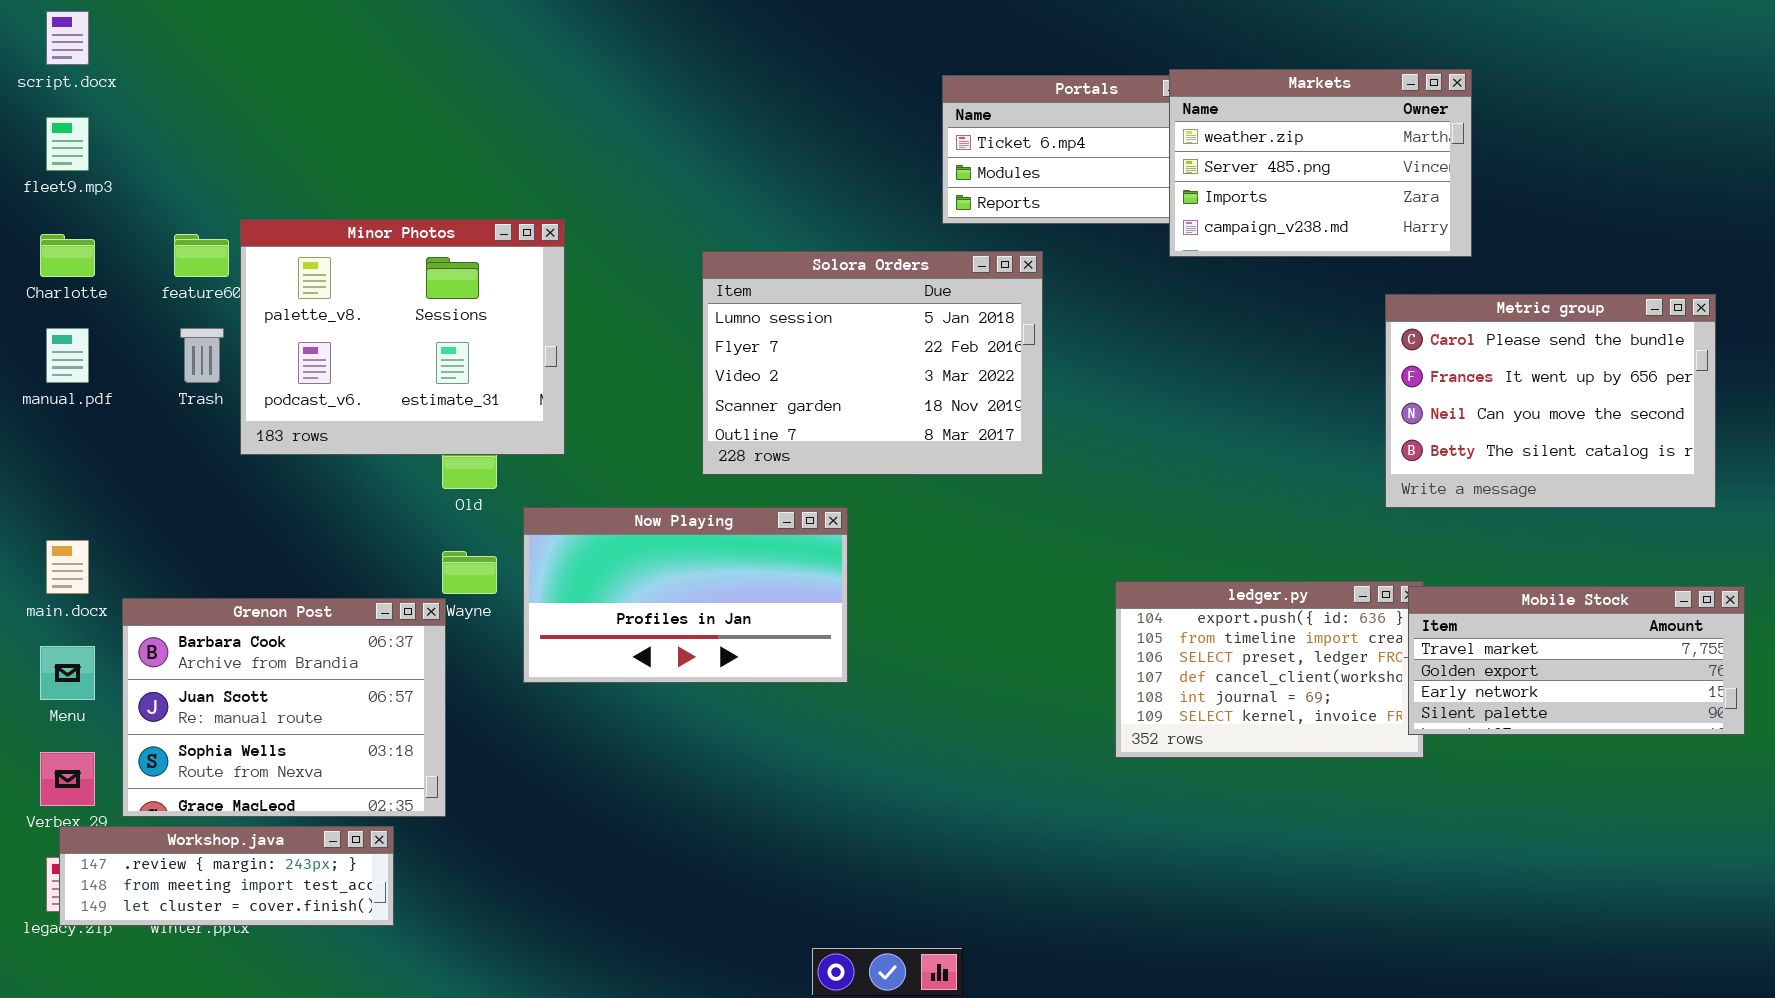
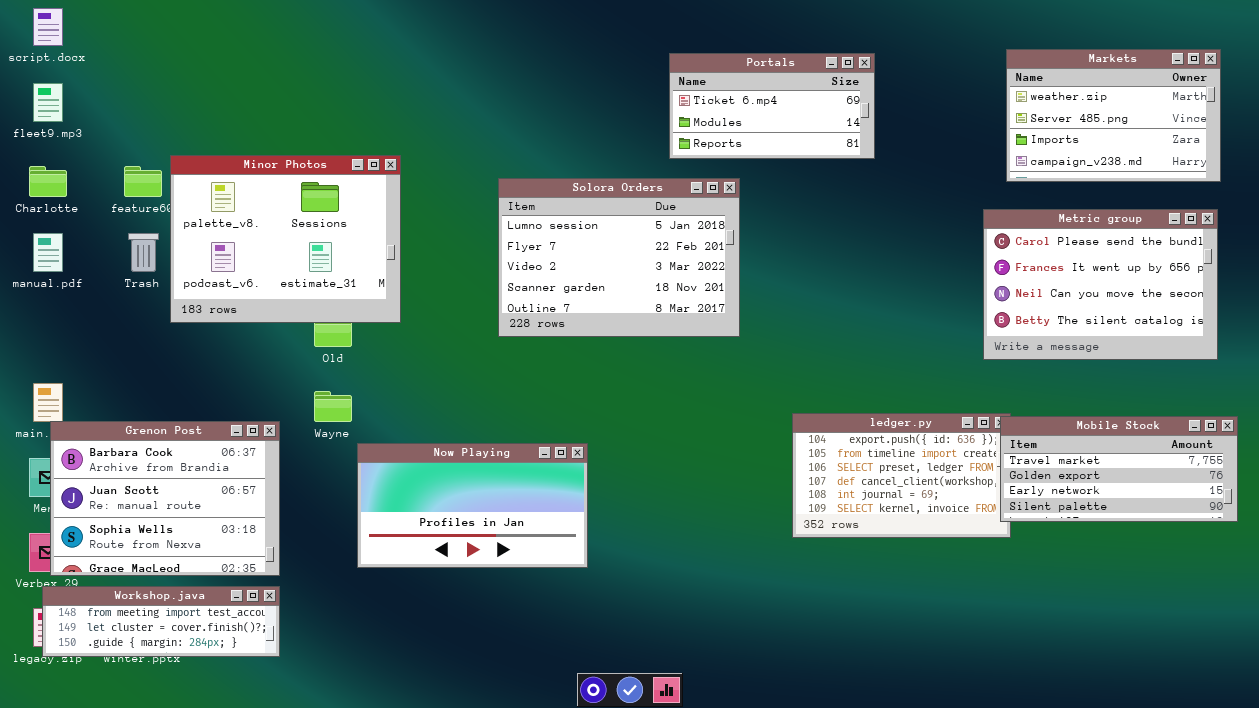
Markets: [1169,69,1472,257] -> [1006,49,1221,182], moved
Now Playing: [523,507,848,683] -> [357,443,588,568], moved
Grenon Post: [122,598,446,817] -> [50,421,280,576], moved
Workshop.java: [59,826,394,926] -> [42,586,280,657], scrolled down 1 row

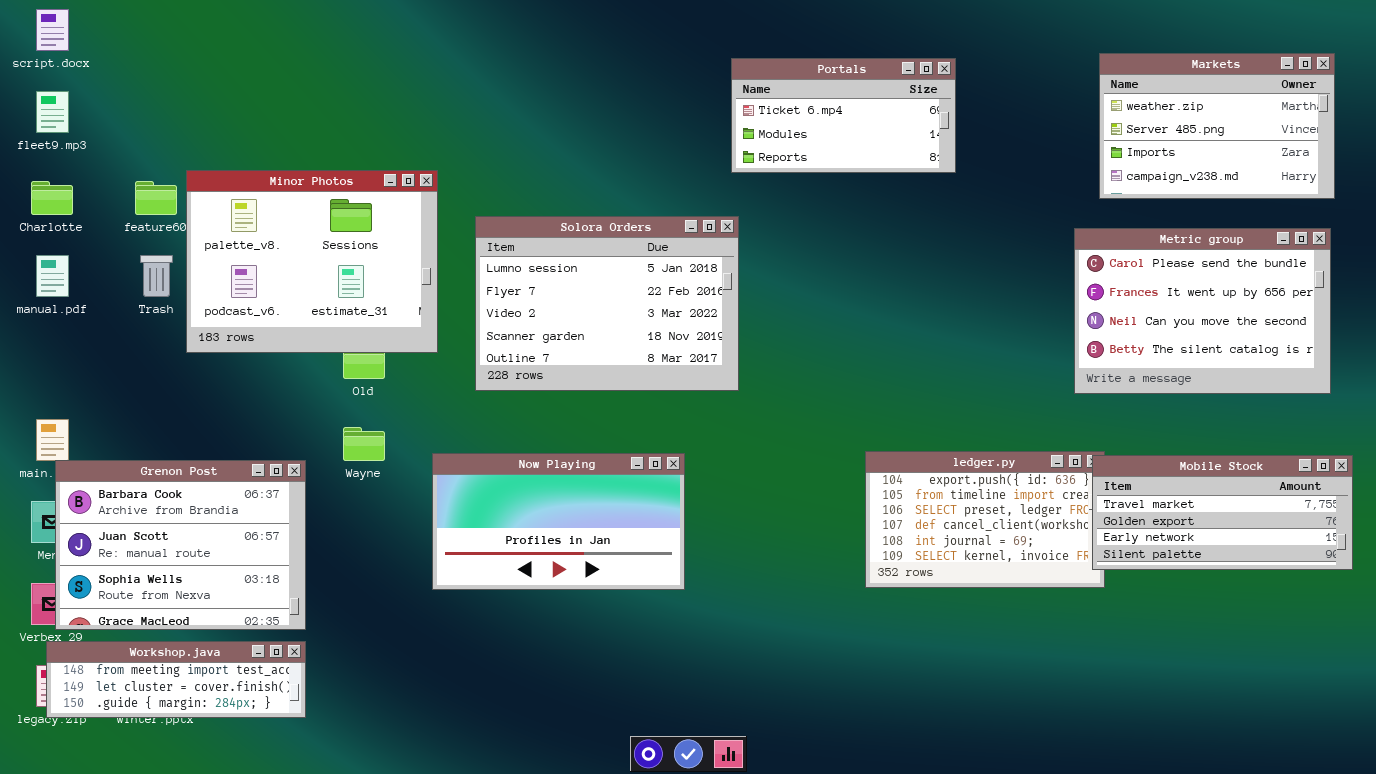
Solora Orders: [498,178,740,337] -> [475,216,739,391], moved
Now Playing: [357,443,588,568] -> [432,453,685,590], moved

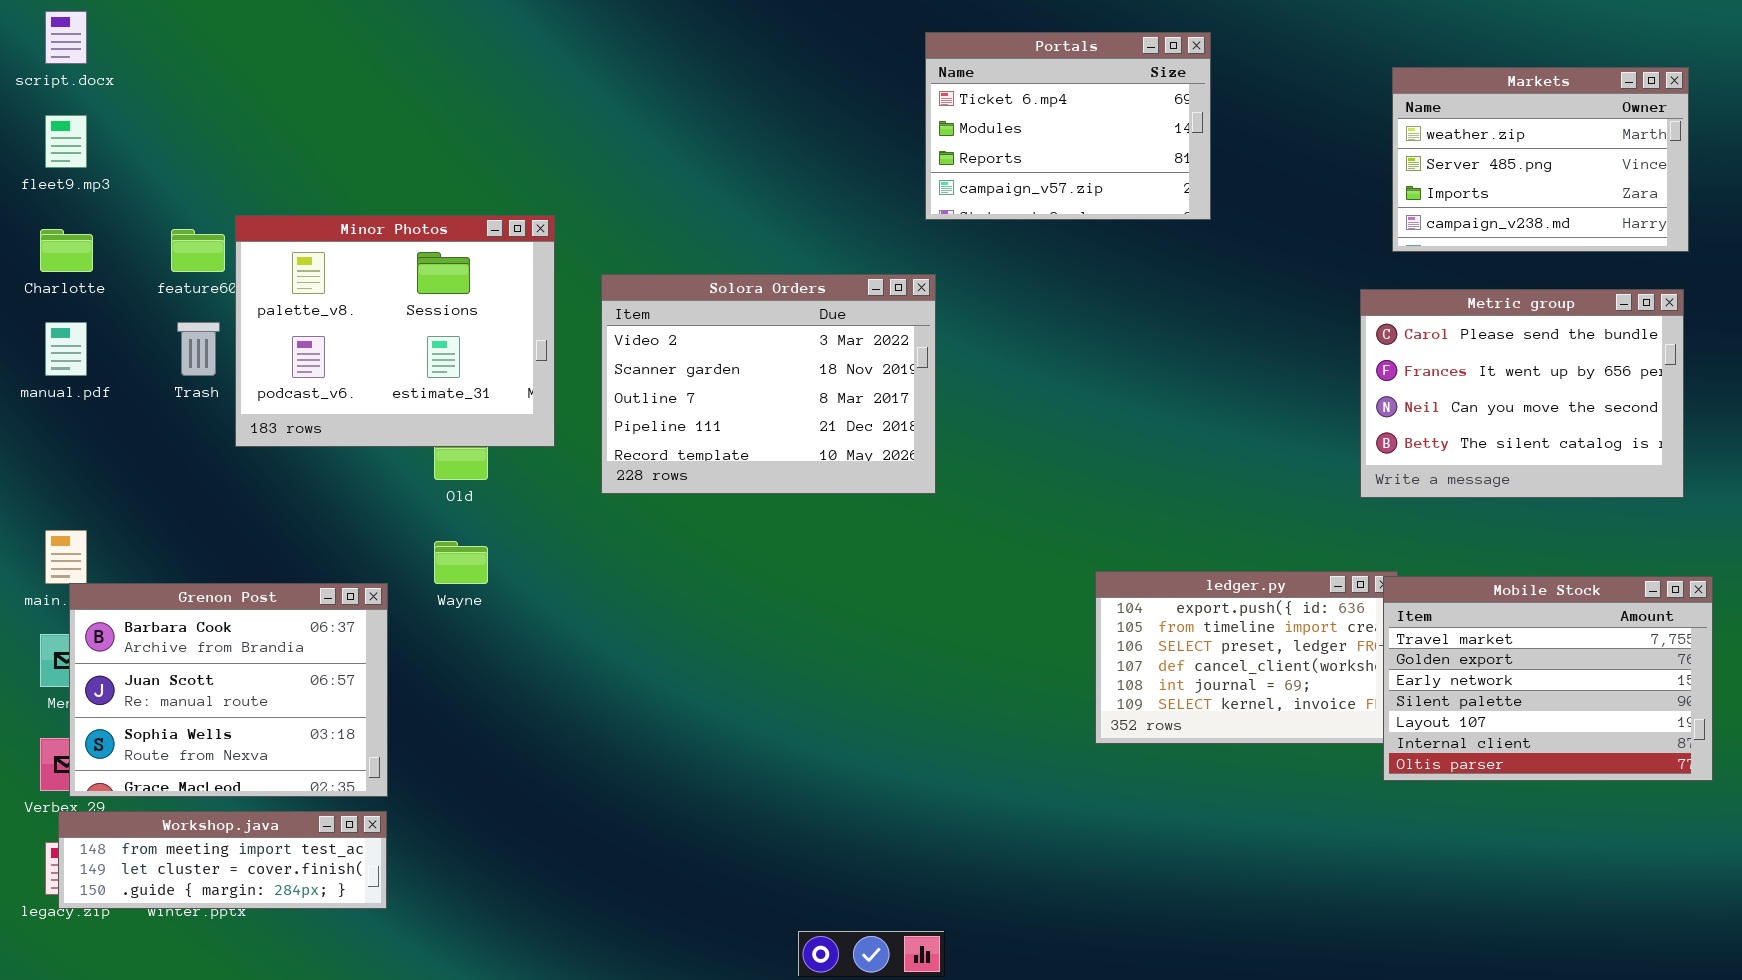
Portals: [731,58,956,173] -> [925,32,1211,220], resized
Solora Orders: [475,216,739,391] -> [601,274,936,494], scrolled down 2 rows
Now Playing: [432,453,685,590] -> none, closed
Mobile Stock: [1092,455,1353,570] -> [1383,576,1713,781], resized

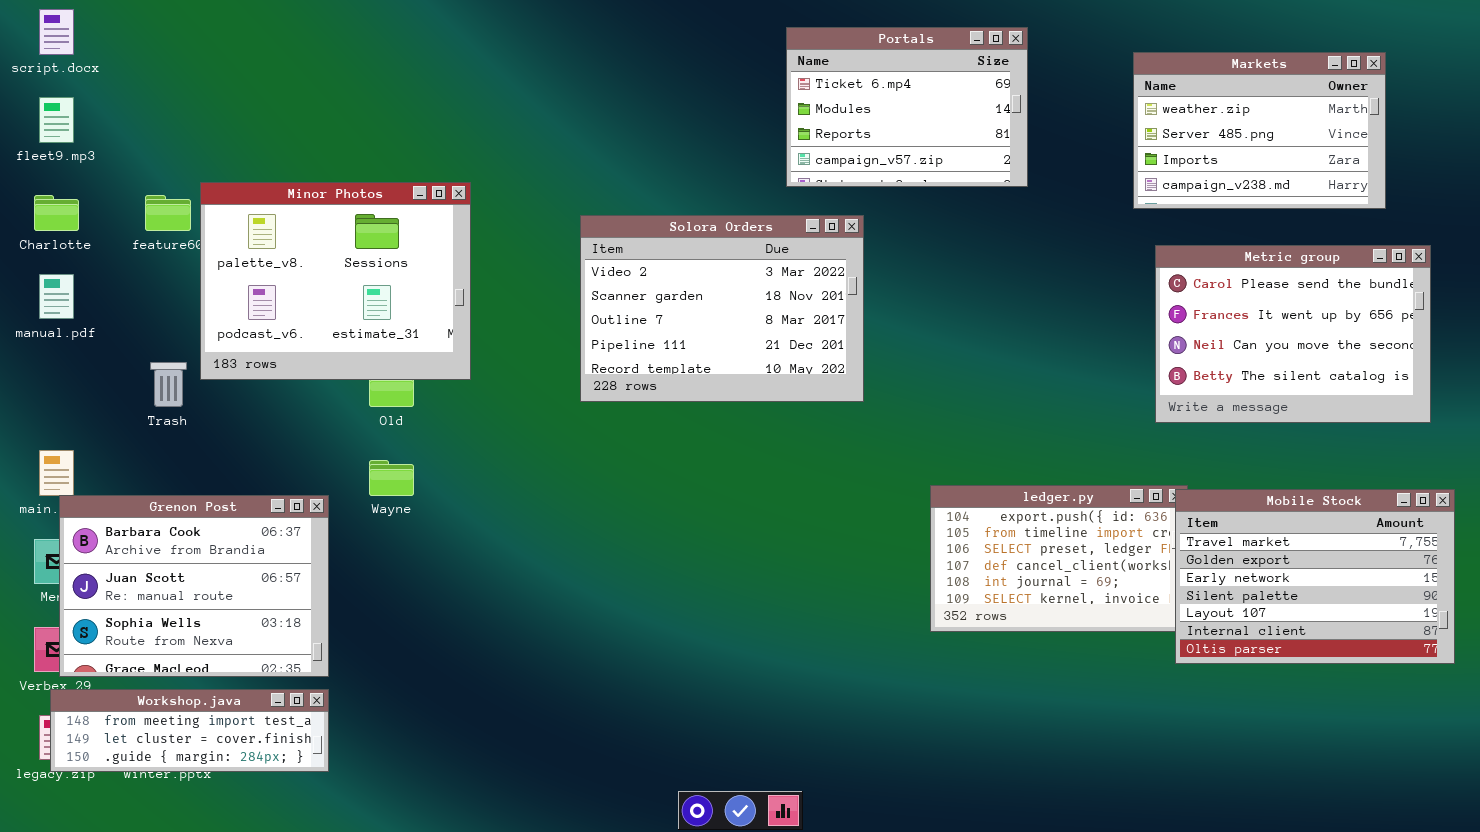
Markets: [1392,67,1689,252] -> [1133,52,1386,209], moved
Solora Orders: [601,274,936,494] -> [580,215,864,402], moved
Trash: [177,322,220,376] -> [150,362,187,407], moved

